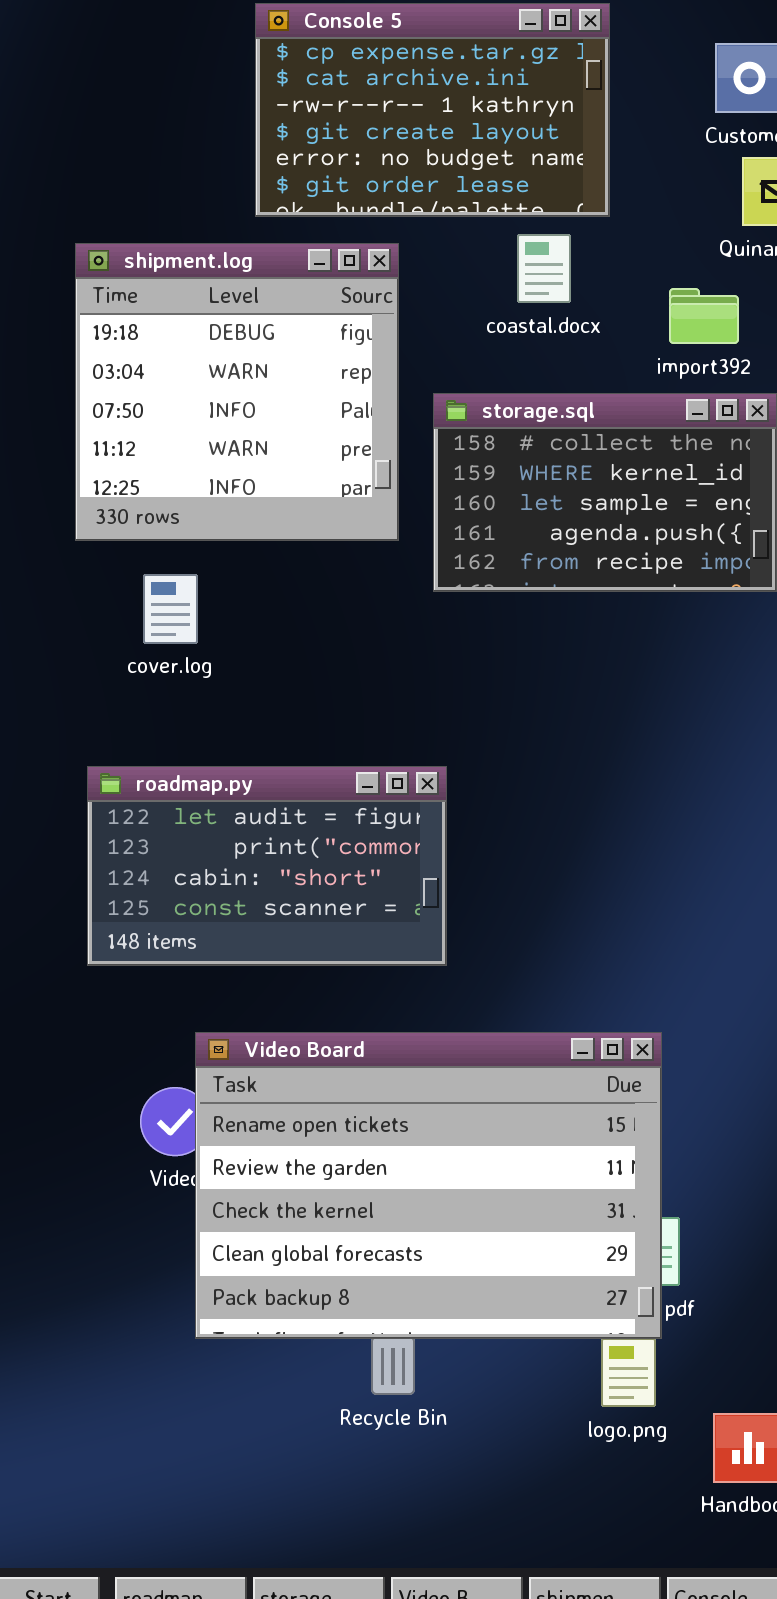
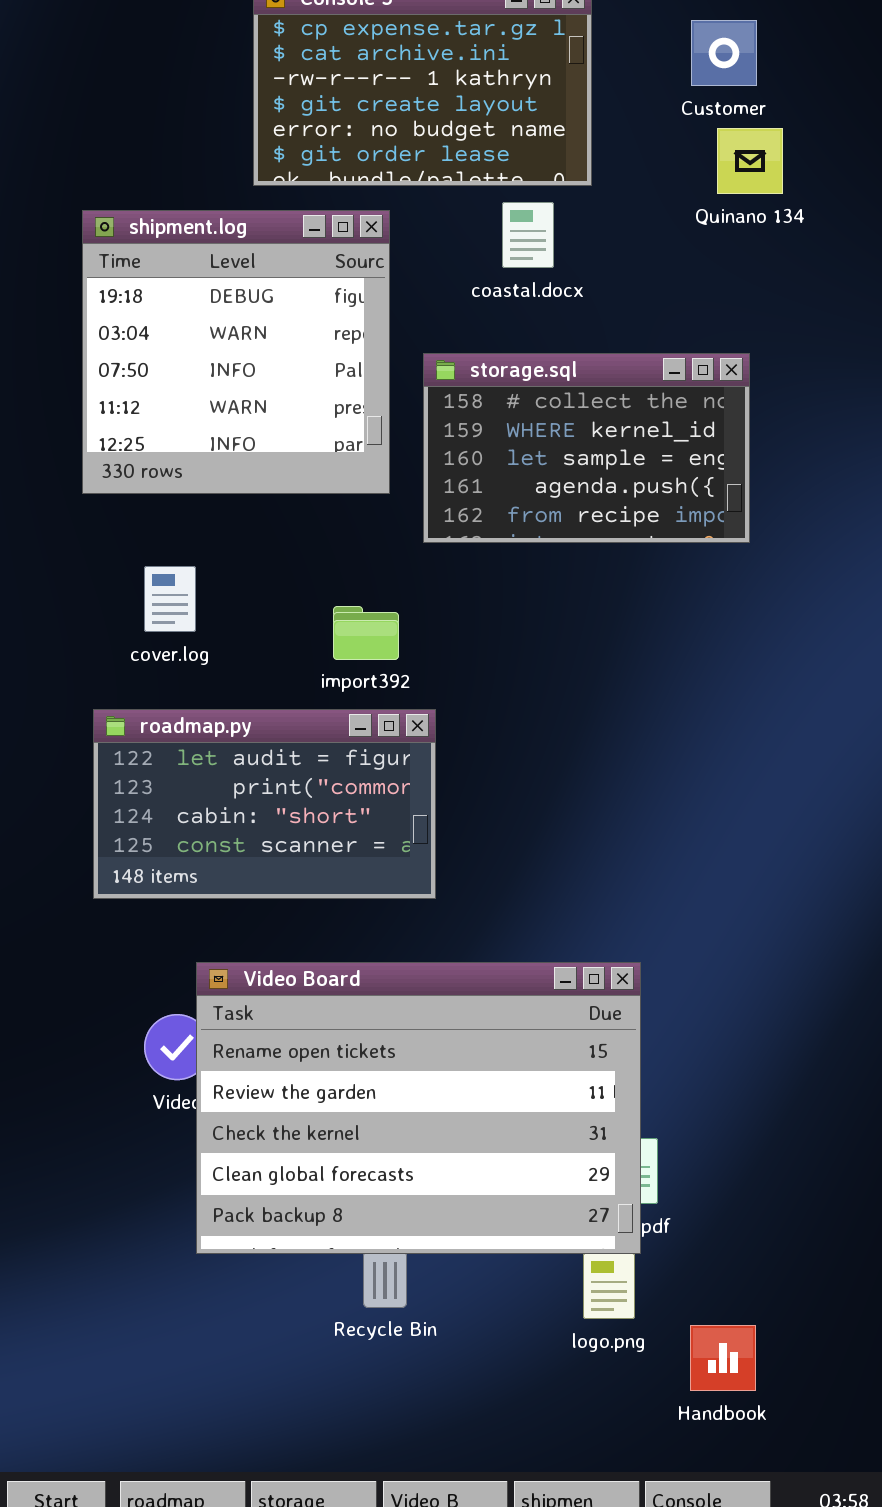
import392: [669,288,739,344] -> [333,606,399,660], moved
cover.log: [143,574,198,644] -> [144,566,196,632], moved

